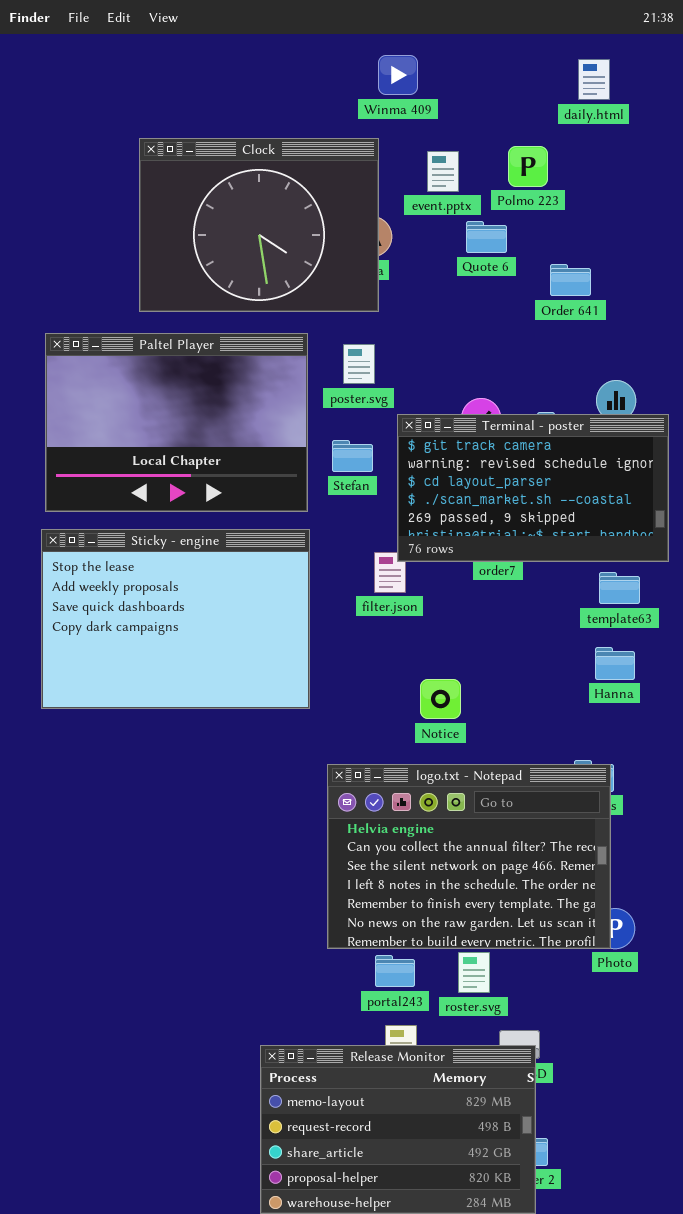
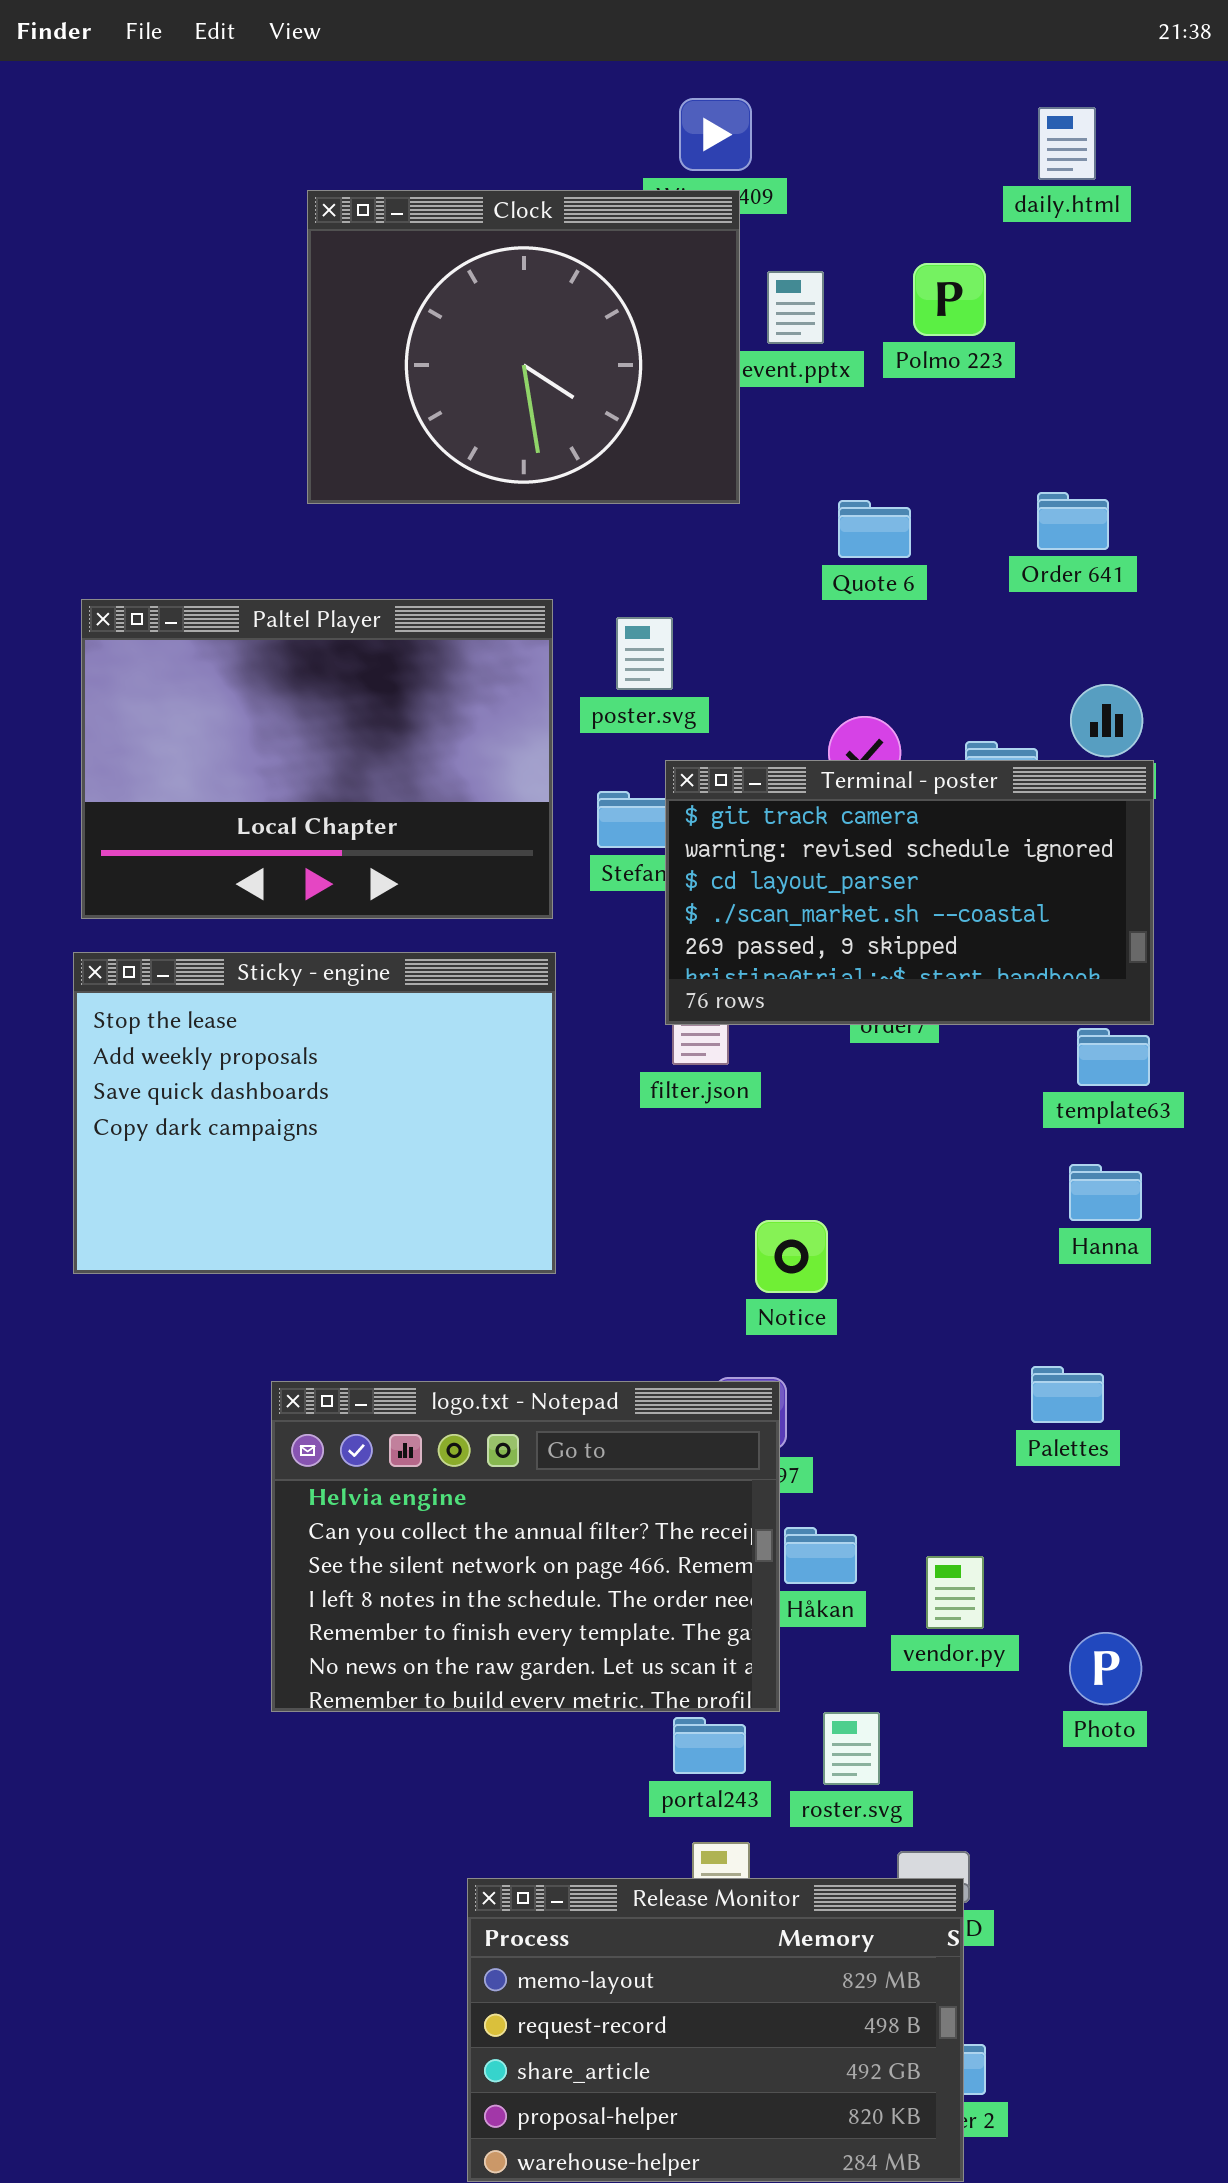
Clock: [139,138,379,312] -> [307,190,740,504], moved
Quote 6: [466,221,507,253] -> [838,500,911,558], moved
Order 641: [550,264,591,296] -> [1037,492,1109,550], moved
Terminal - poster: [397,414,669,562] -> [665,760,1154,1025], moved
logo.txt - Notepad: [327,764,611,949] -> [271,1381,780,1712], moved

